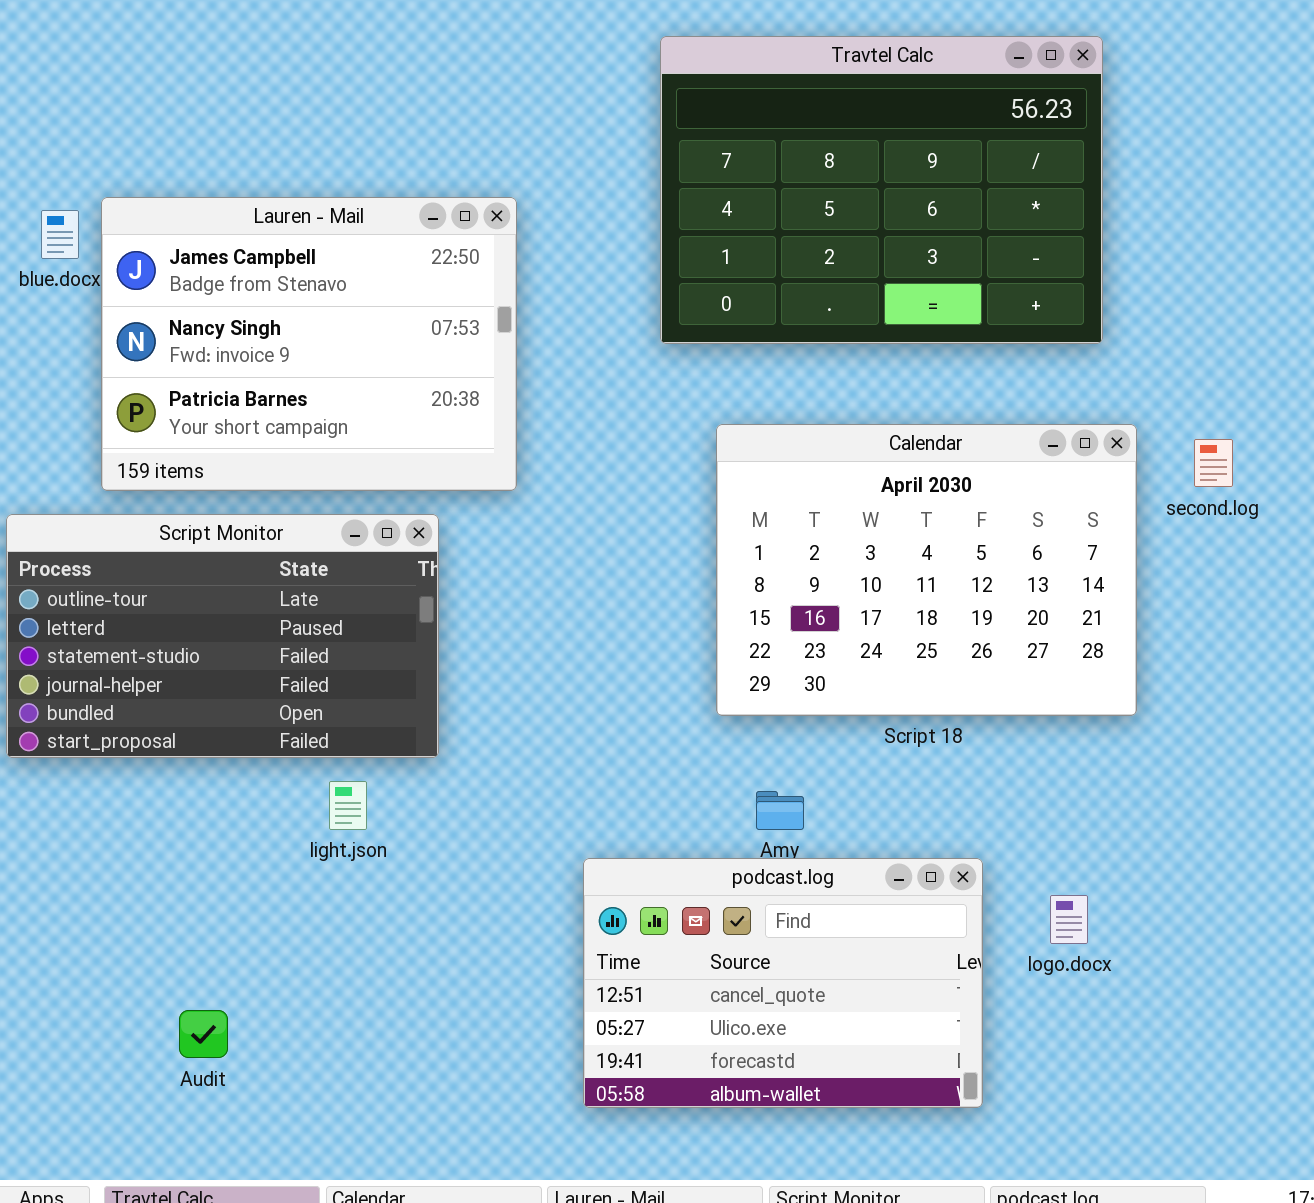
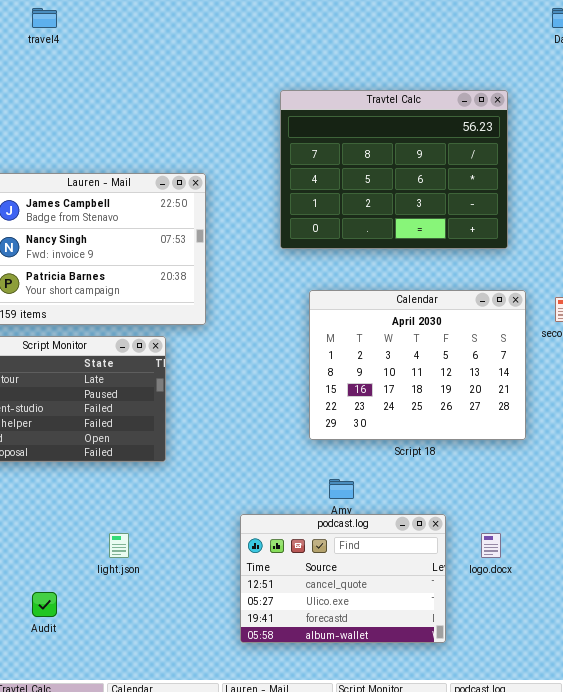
light.json: [329,781,367,830] -> [109,533,129,558], moved

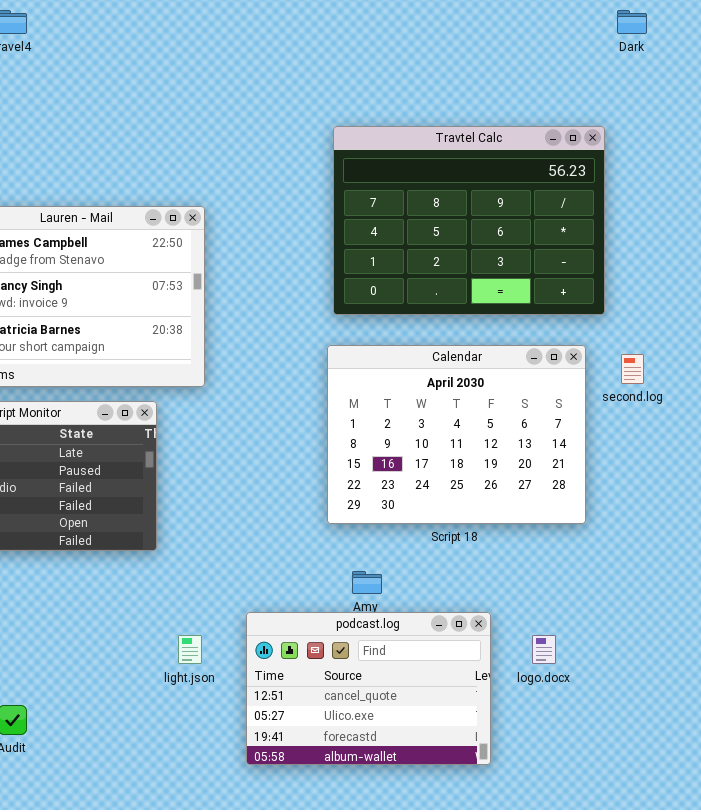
Travtel Calc: [280,90,508,249] -> [333,126,605,315], moved
light.json: [109,533,129,558] -> [178,635,202,664], moved

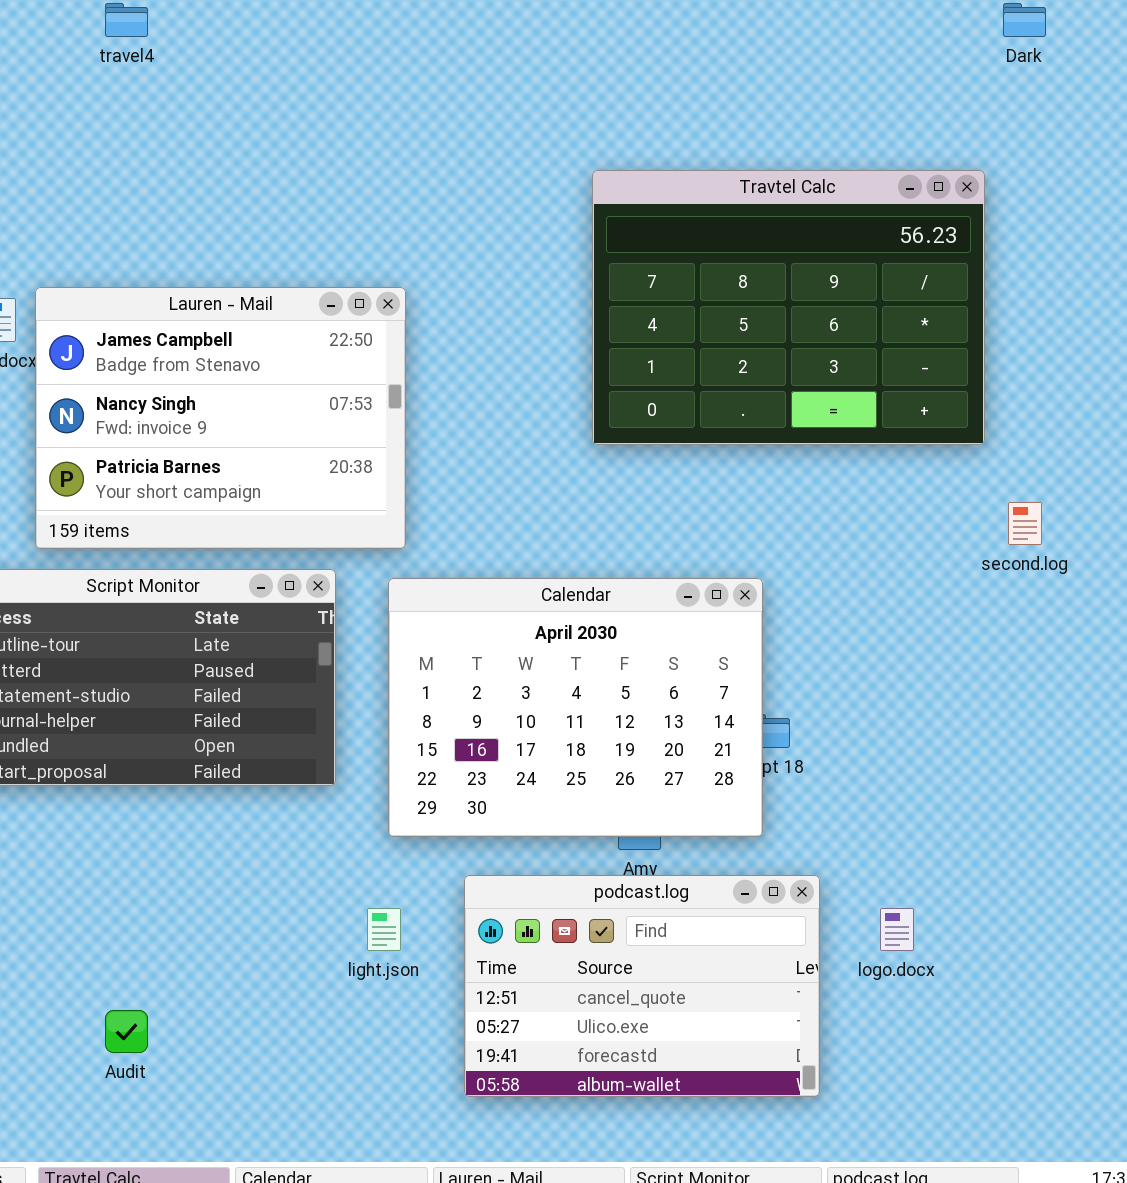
Calendar: [327,345,586,524] -> [388,578,763,837], moved

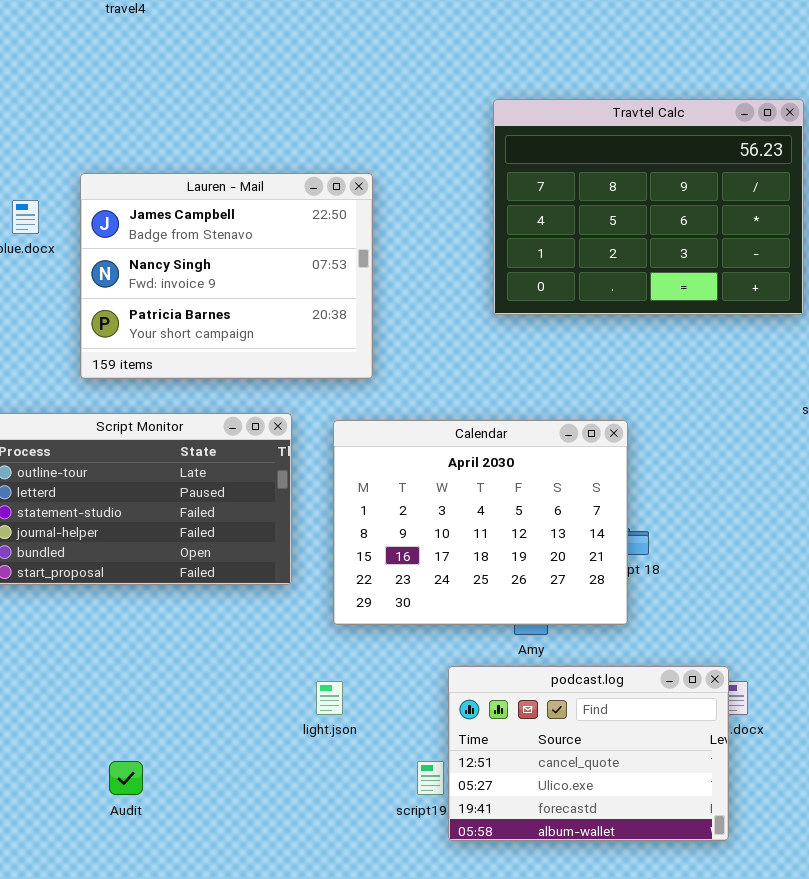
Lauren - Mail: [35,287,406,549] -> [80,173,373,379], moved
podcast.log: [464,875,820,1097] -> [448,666,729,841], moved

